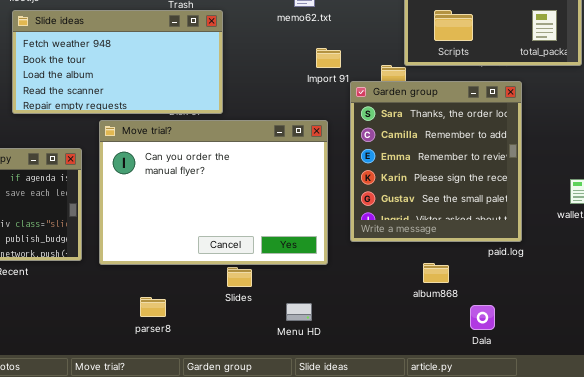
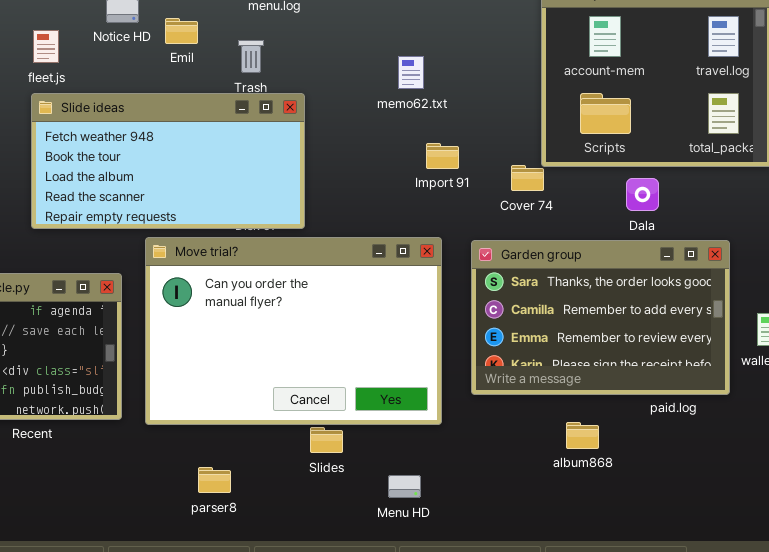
Garden group: [350,81,522,242] -> [471,240,730,395], resized
Dala: [470,305,495,330] -> [626,178,659,211], moved

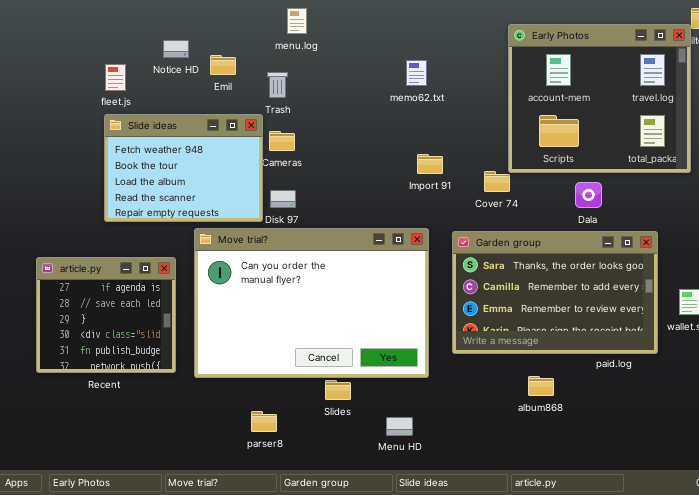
memo62.txt: [398,56,424,89] -> [406,60,427,86], moved
Slide ideas: [31,93,305,229] -> [104,114,263,222], resized
parser8: [198,467,231,493] -> [251,411,277,432], moved

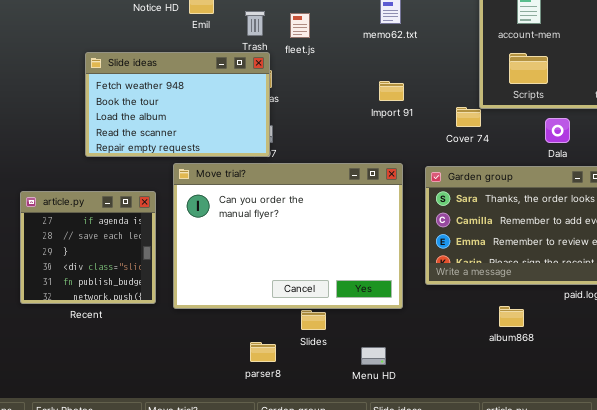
fleet.js: [105,64,126,91] -> [290,13,310,38], moved
Slide ideas: [104,114,263,222] -> [85,52,270,157], resized
Import 91: [417,154,443,174] -> [379,81,404,101], moved
parser8: [251,411,277,432] -> [250,342,276,362], moved

